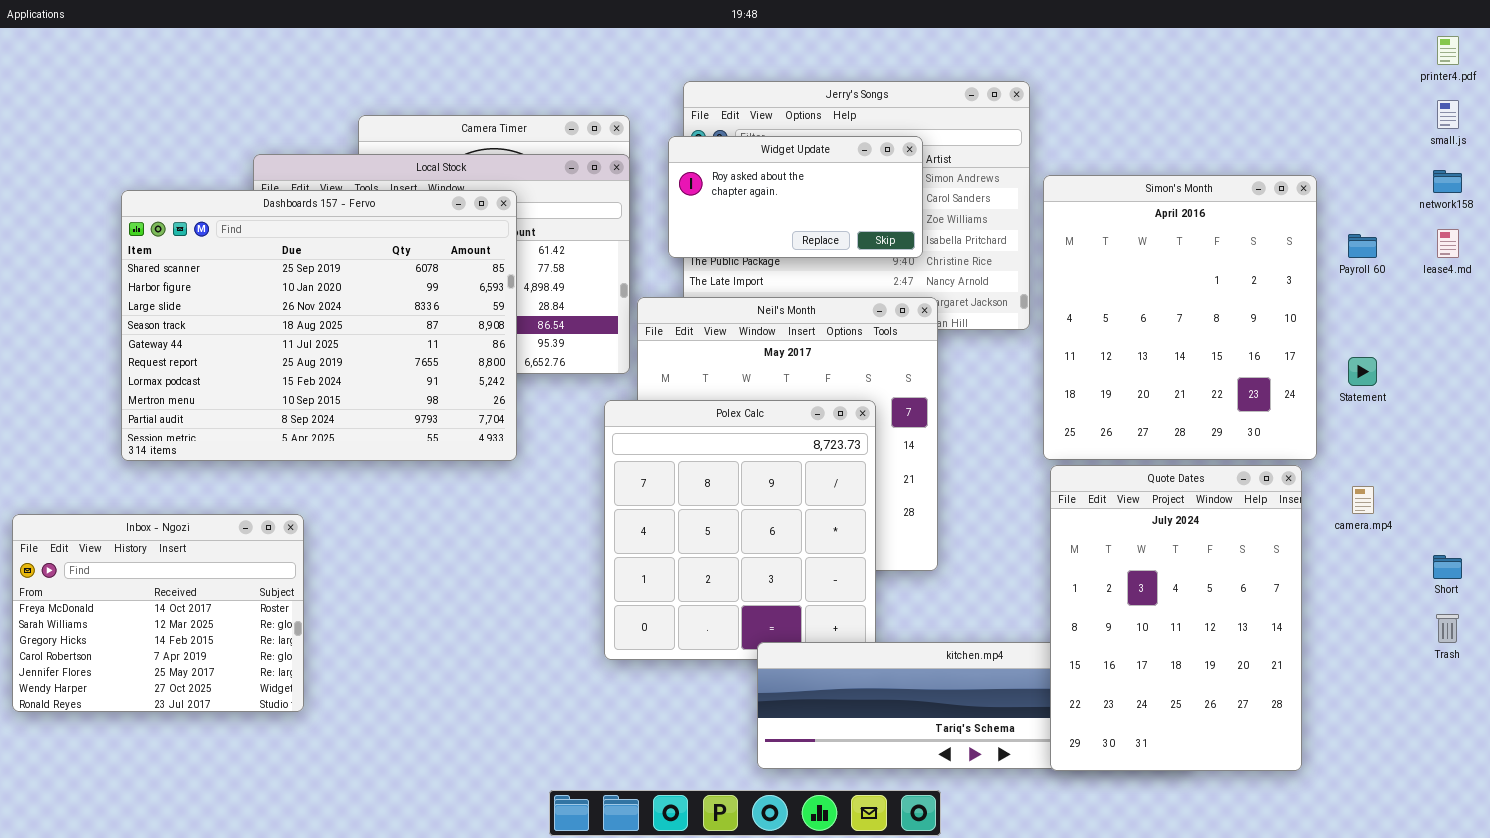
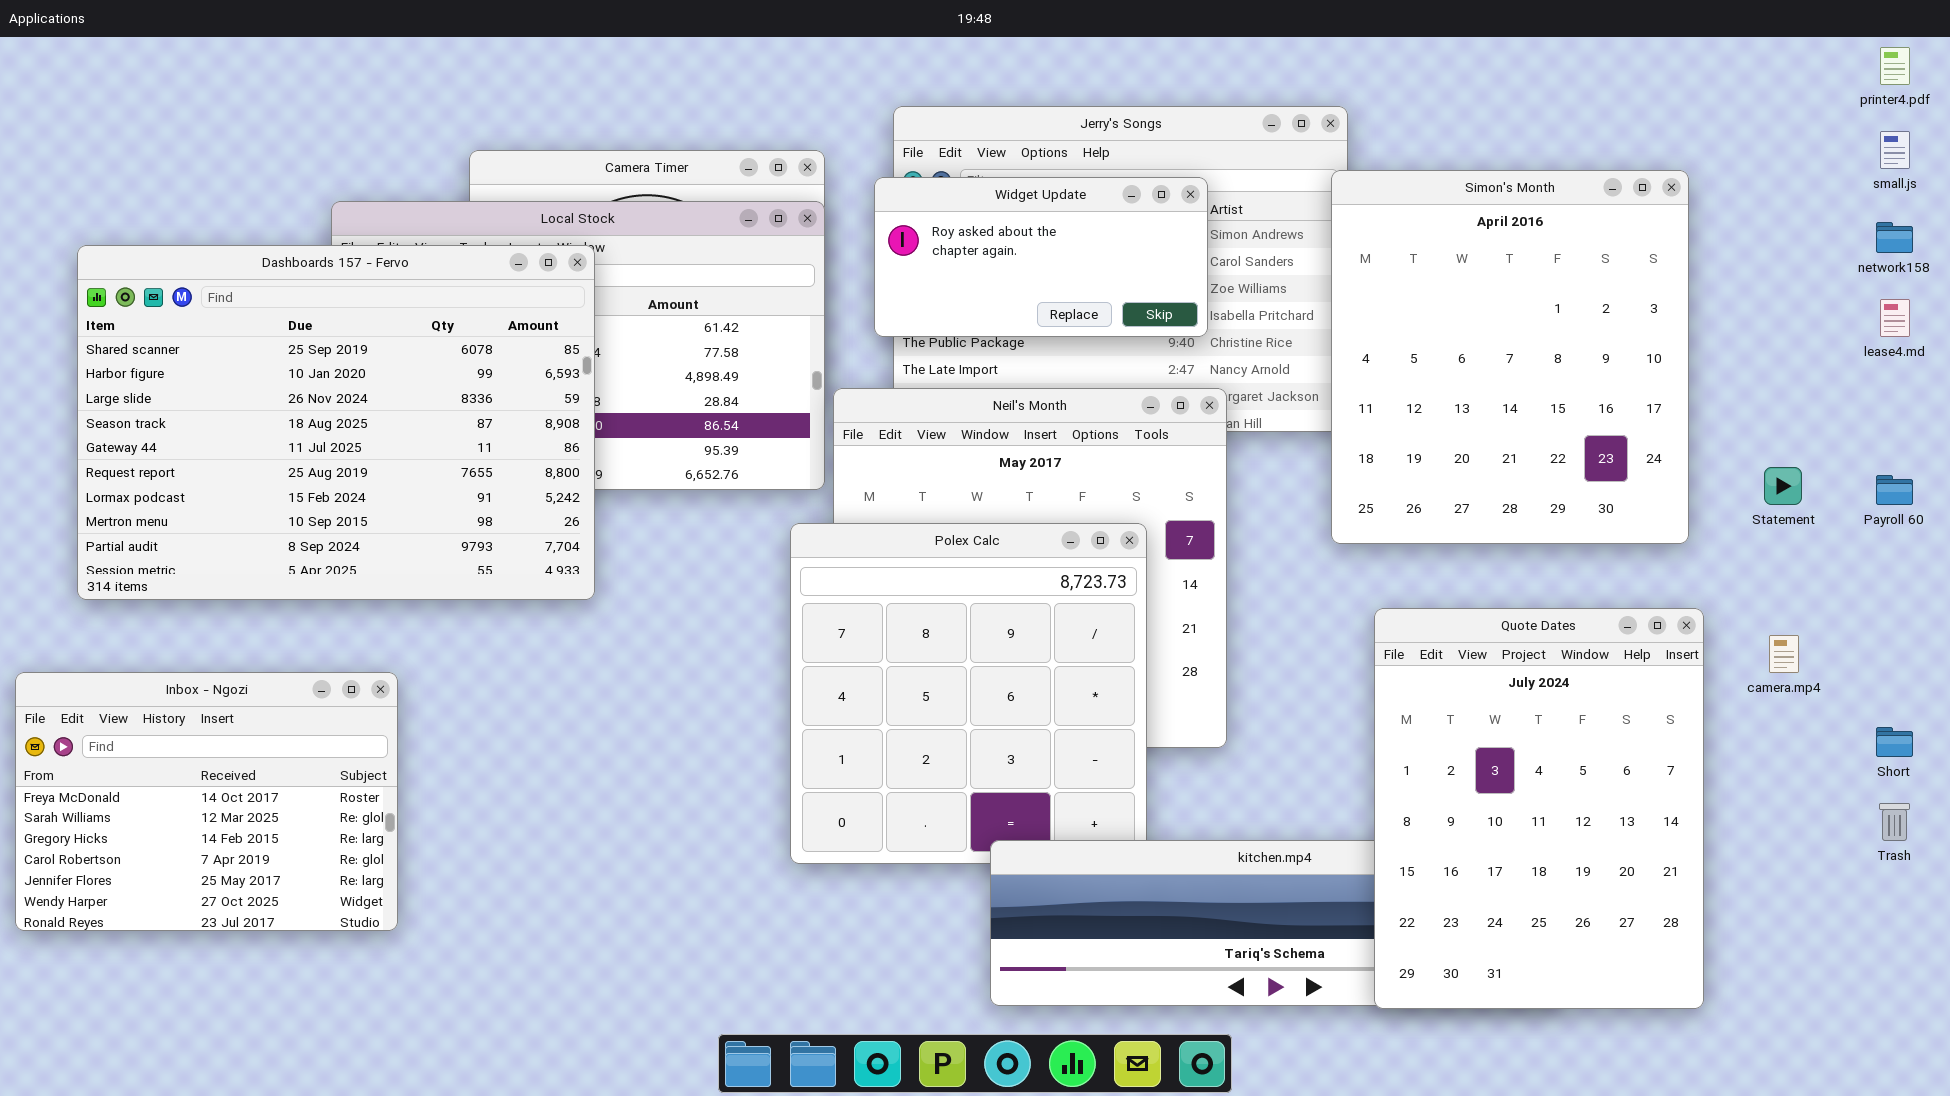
Simon's Month: [1043,175,1317,460] -> [1331,170,1689,544], moved
Dashboards 157 - Fervo: [121,190,517,461] -> [77,245,595,600], moved
Payroll 60: [1348,234,1377,258] -> [1876,475,1913,505], moved

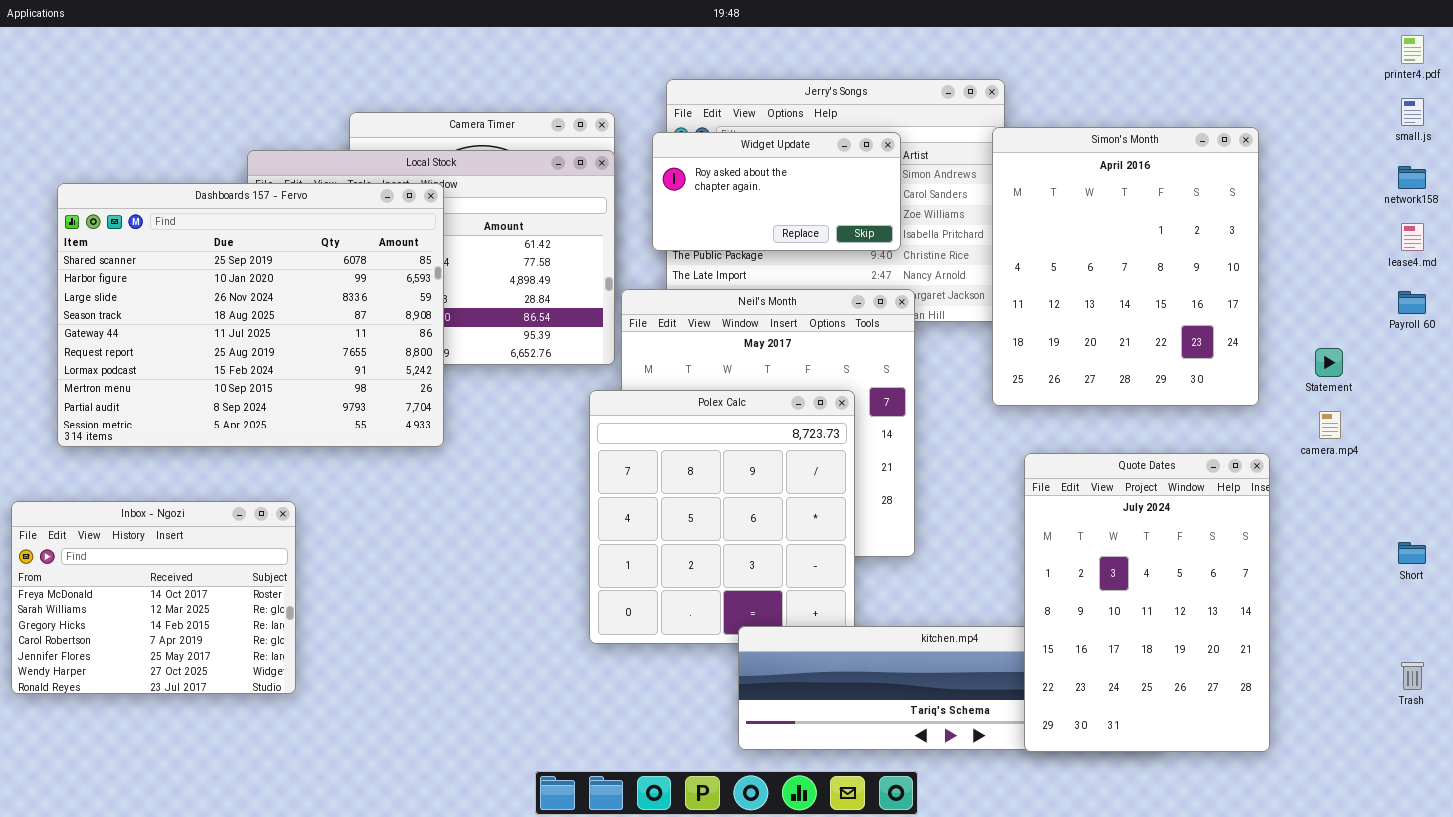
Payroll 60: [1876,475,1913,505] -> [1398,291,1426,314], moved
camera.mp4: [1769,635,1799,673] -> [1319,411,1341,439], moved
Trash: [1879,803,1910,841] -> [1401,662,1424,690], moved

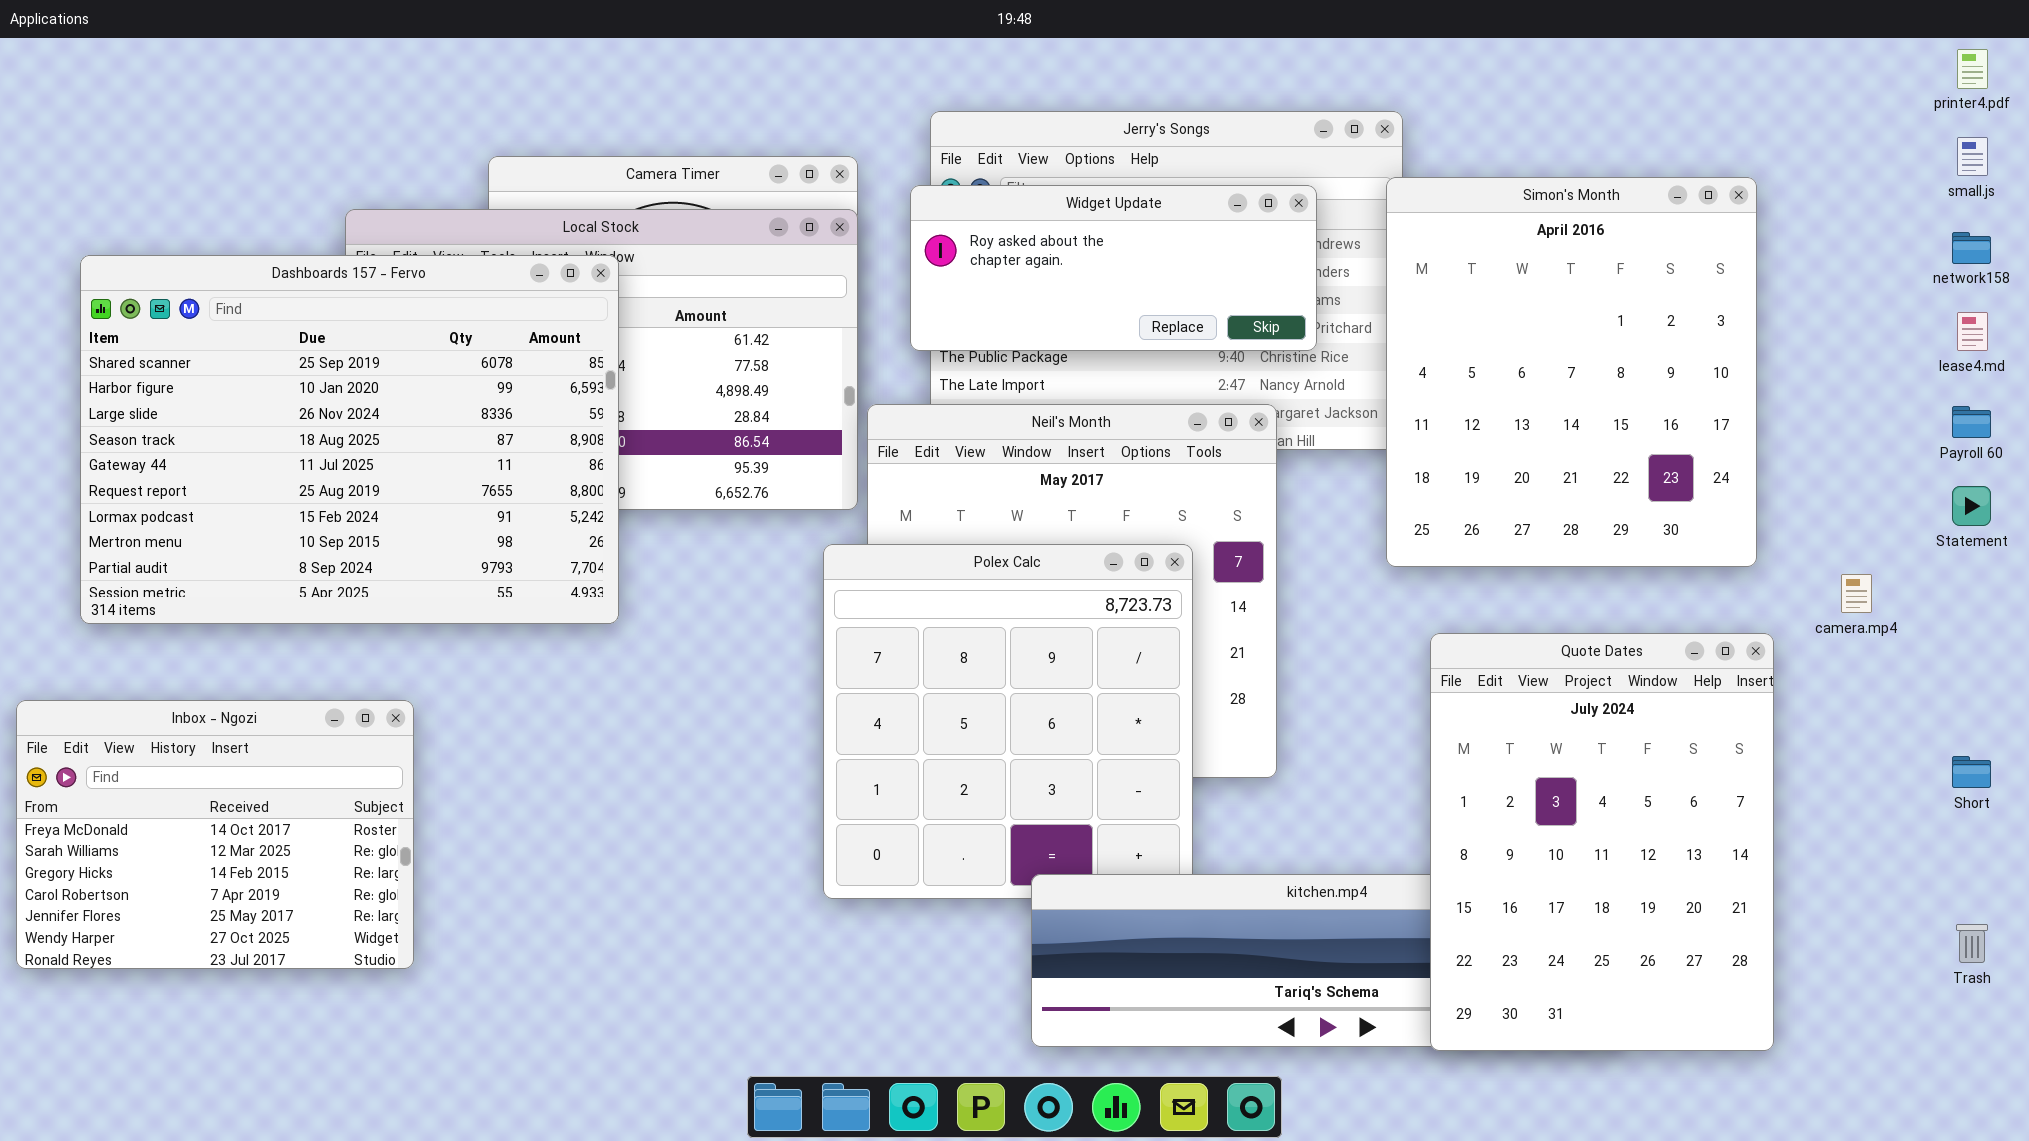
Widget Update: [652,132,901,251] -> [910,185,1317,351], resized
Statement: [1315,348,1343,377] -> [1952,486,1991,526], moved

